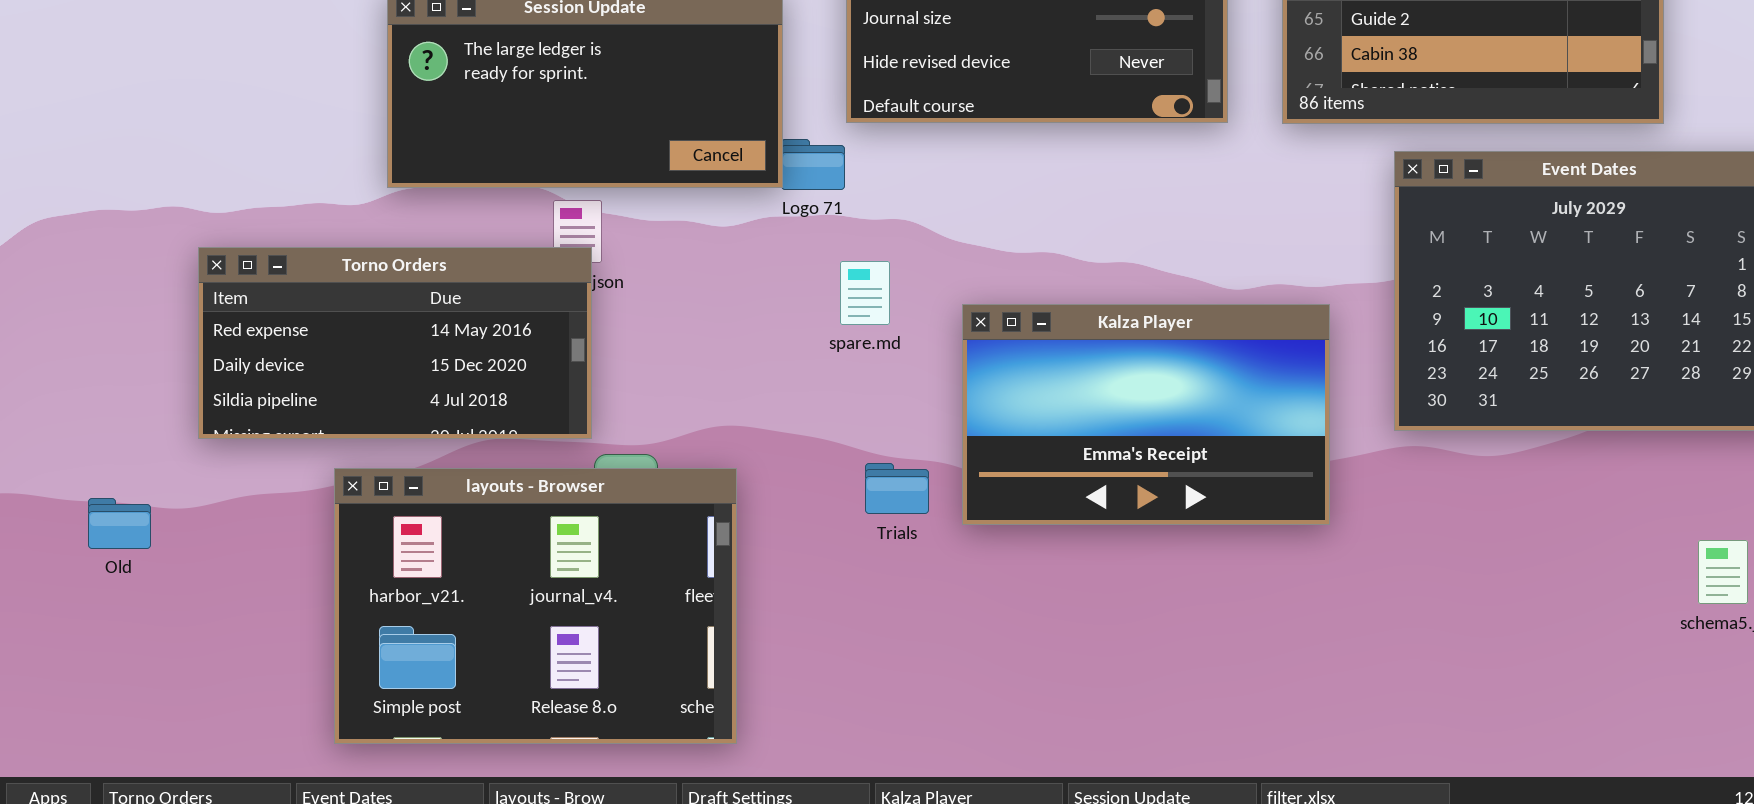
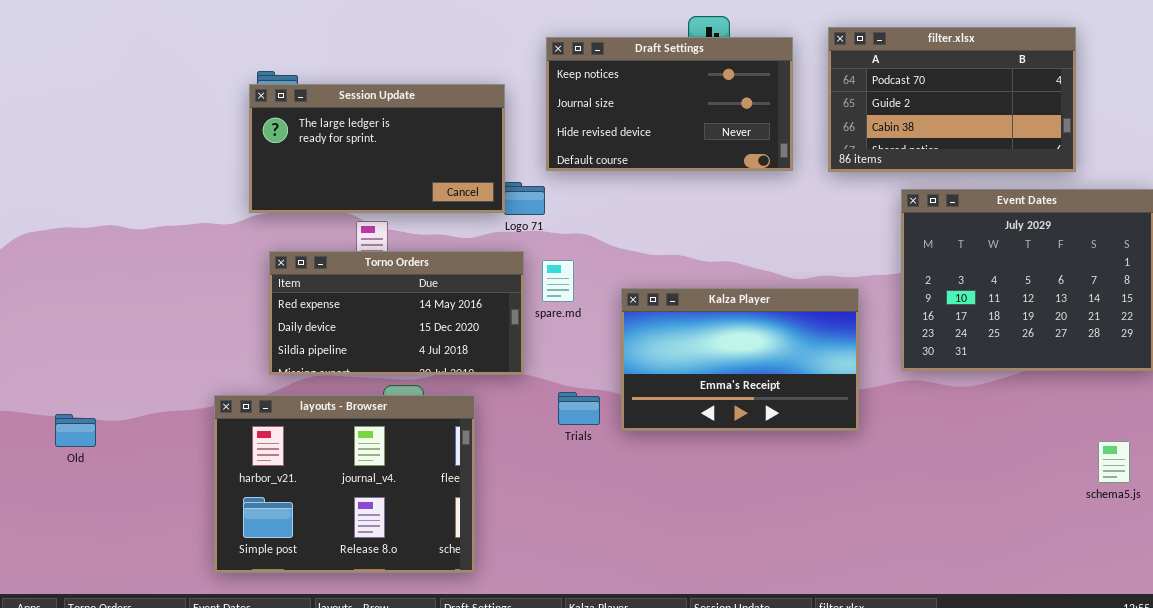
Torno Orders: [198,247,592,439] -> [269,251,524,375], moved

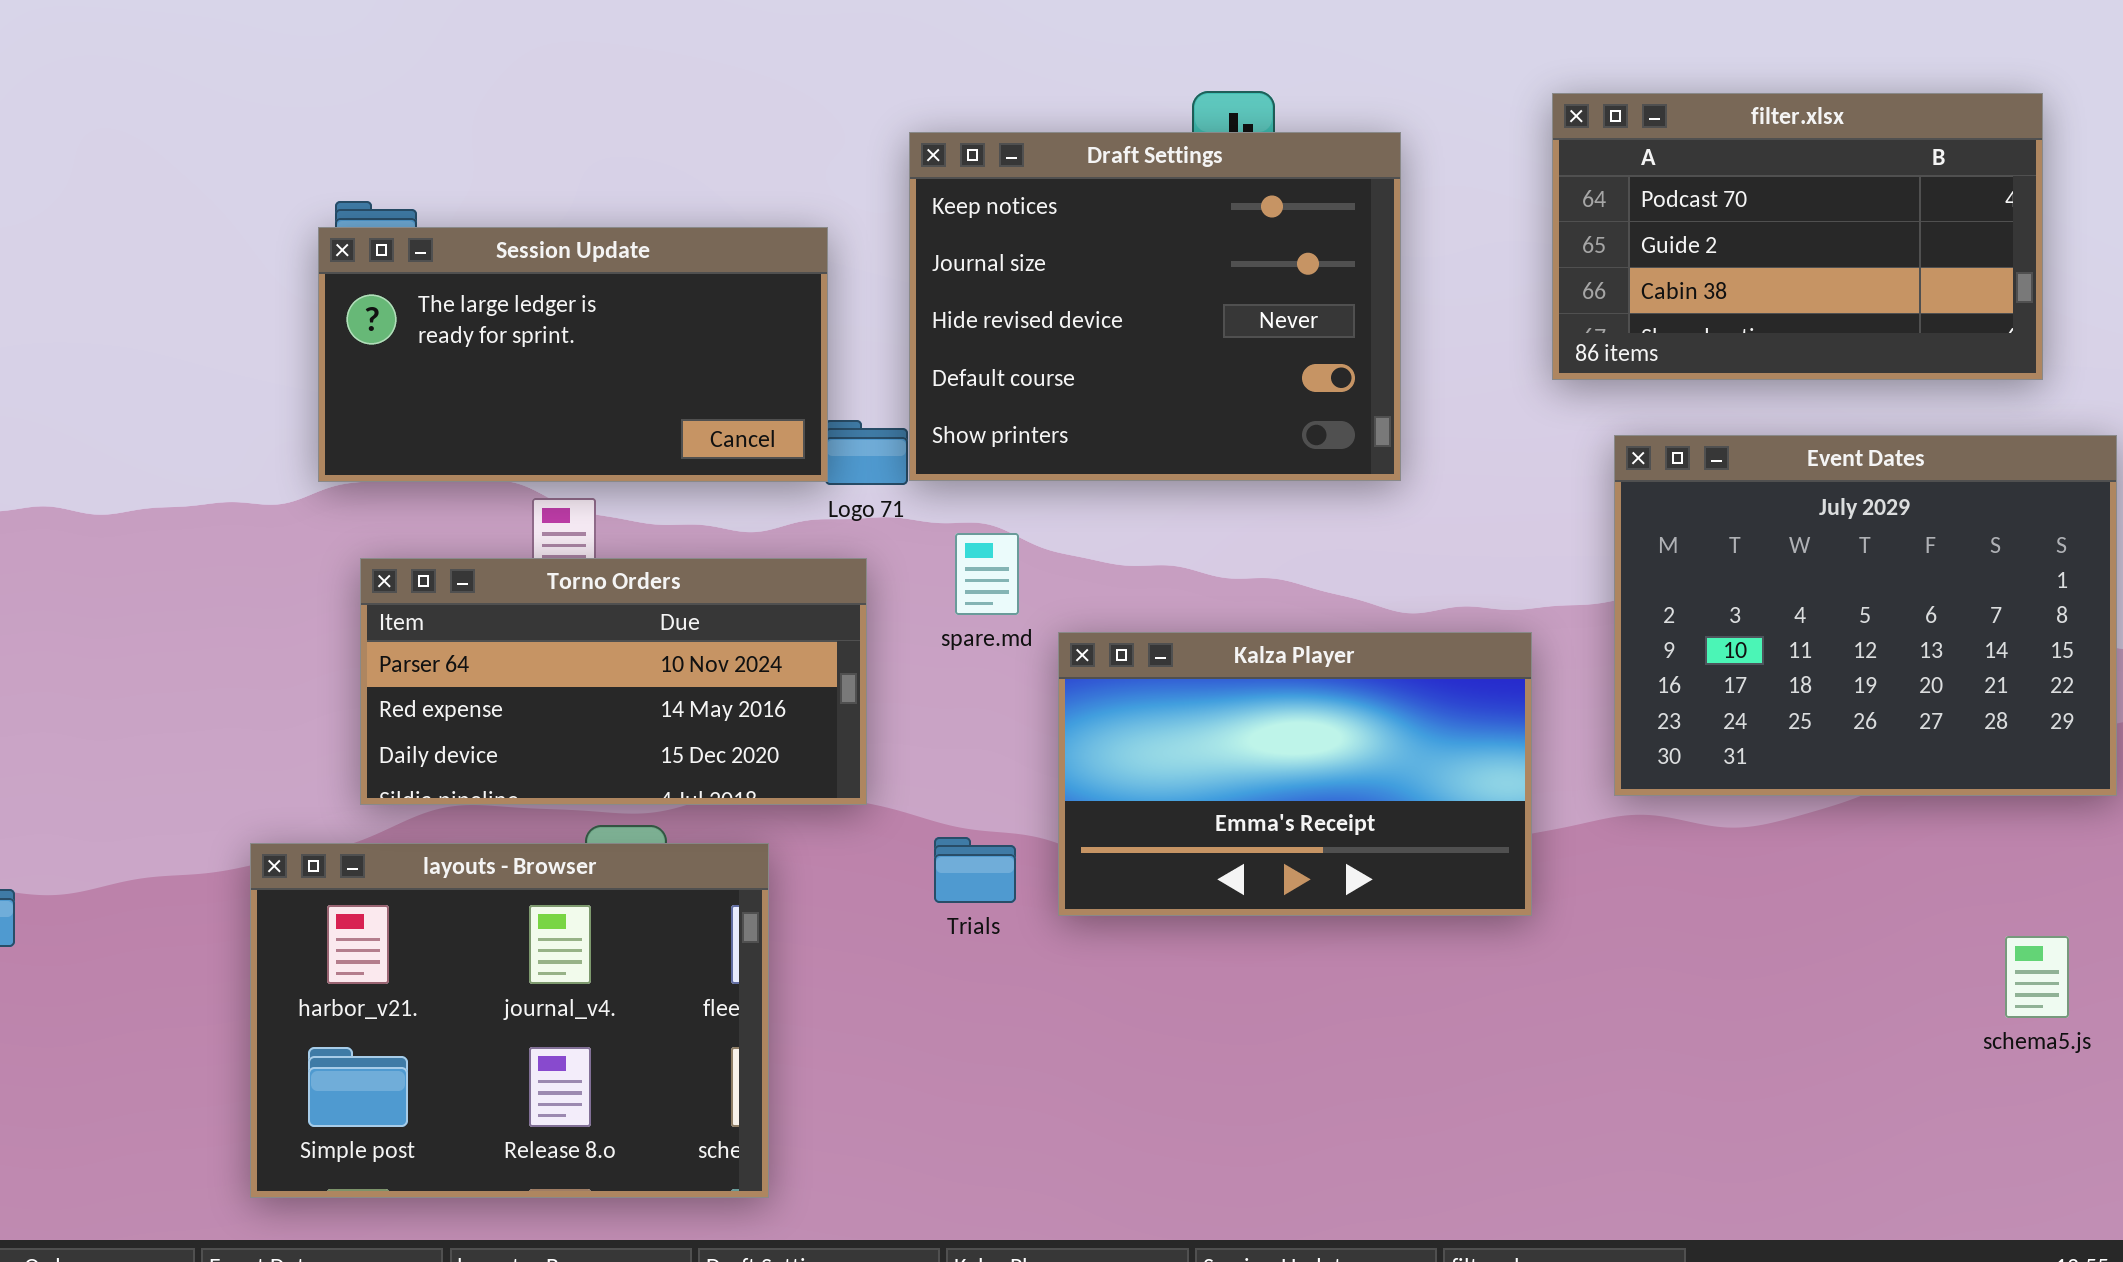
filter.xlsx: [828,27,1076,172] -> [1552,93,2043,380], moved
Draft Settings: [546,37,793,171] -> [909,132,1401,481], resized
Torno Orders: [269,251,524,375] -> [360,558,867,805], scrolled up 1 row
spare.md: [542,260,574,302] -> [955,533,1019,615], moved

